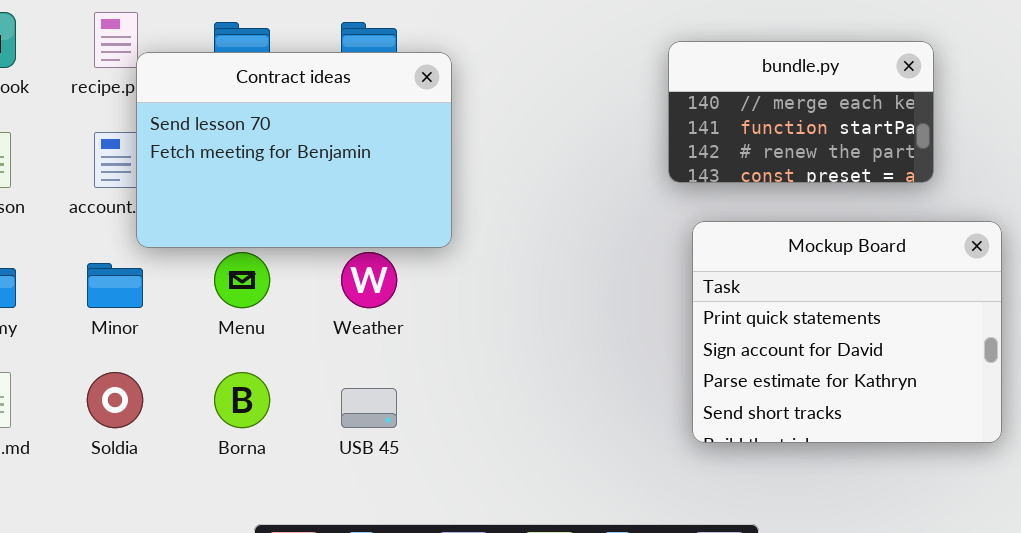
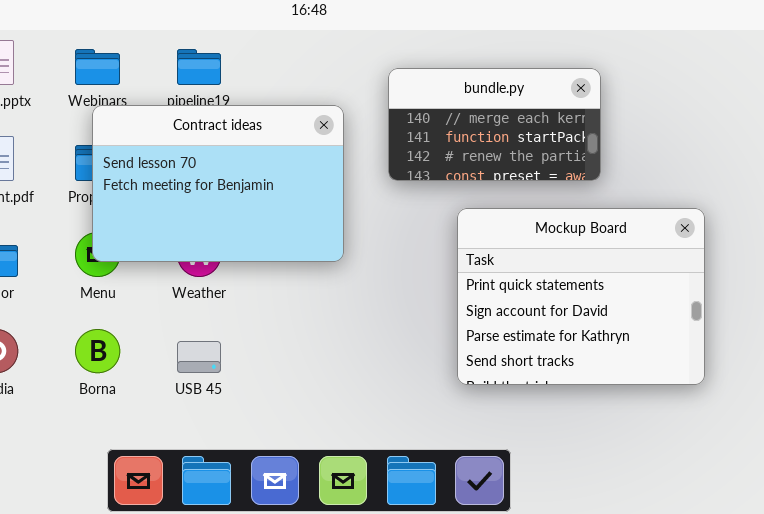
bundle.py: [668,41,934,183] -> [388,68,601,181], moved
Contract ideas: [136,52,452,248] -> [92,105,344,262], moved

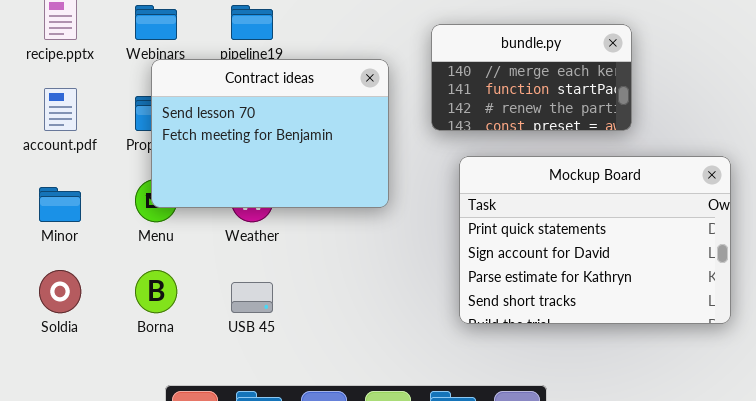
Mockup Board: [457,208,705,385] -> [459,156,731,324], resized

